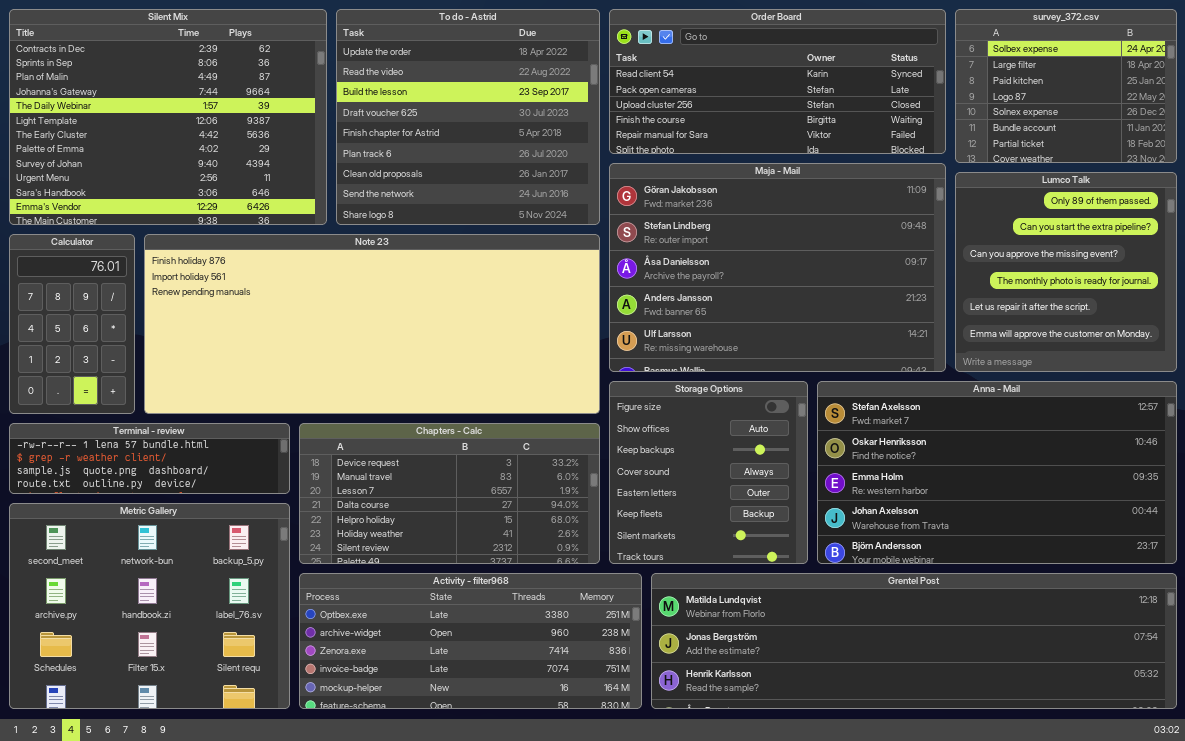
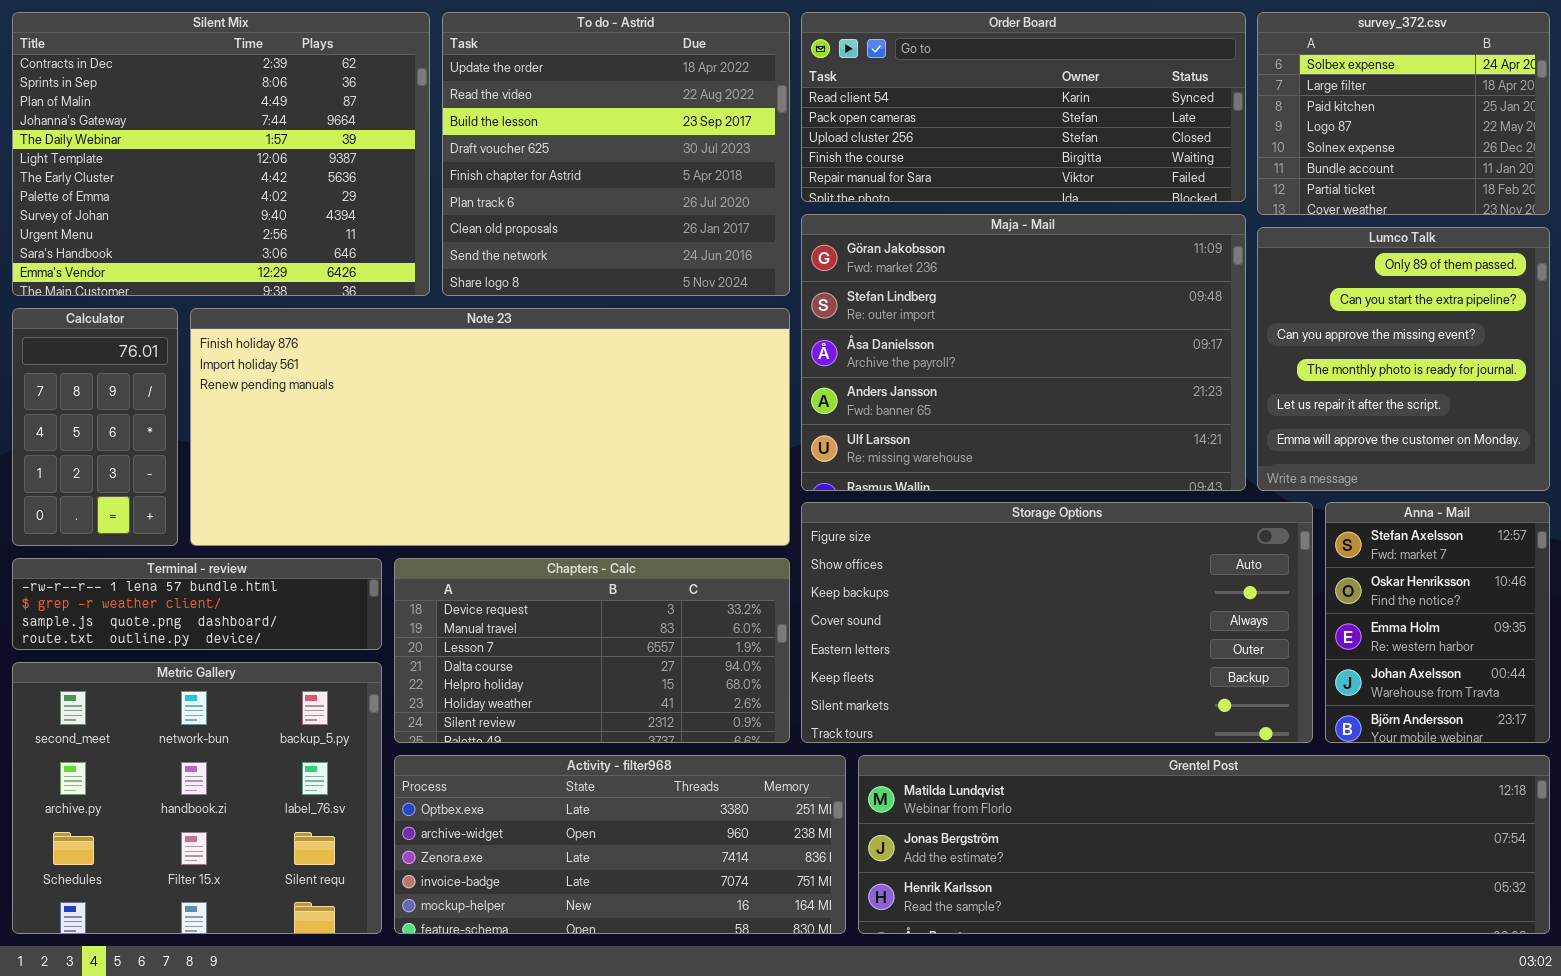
Storage Options: [609,381,808,564] -> [801,502,1313,743], resized
Anna - Mail: [817,381,1177,564] -> [1325,502,1550,743], resized

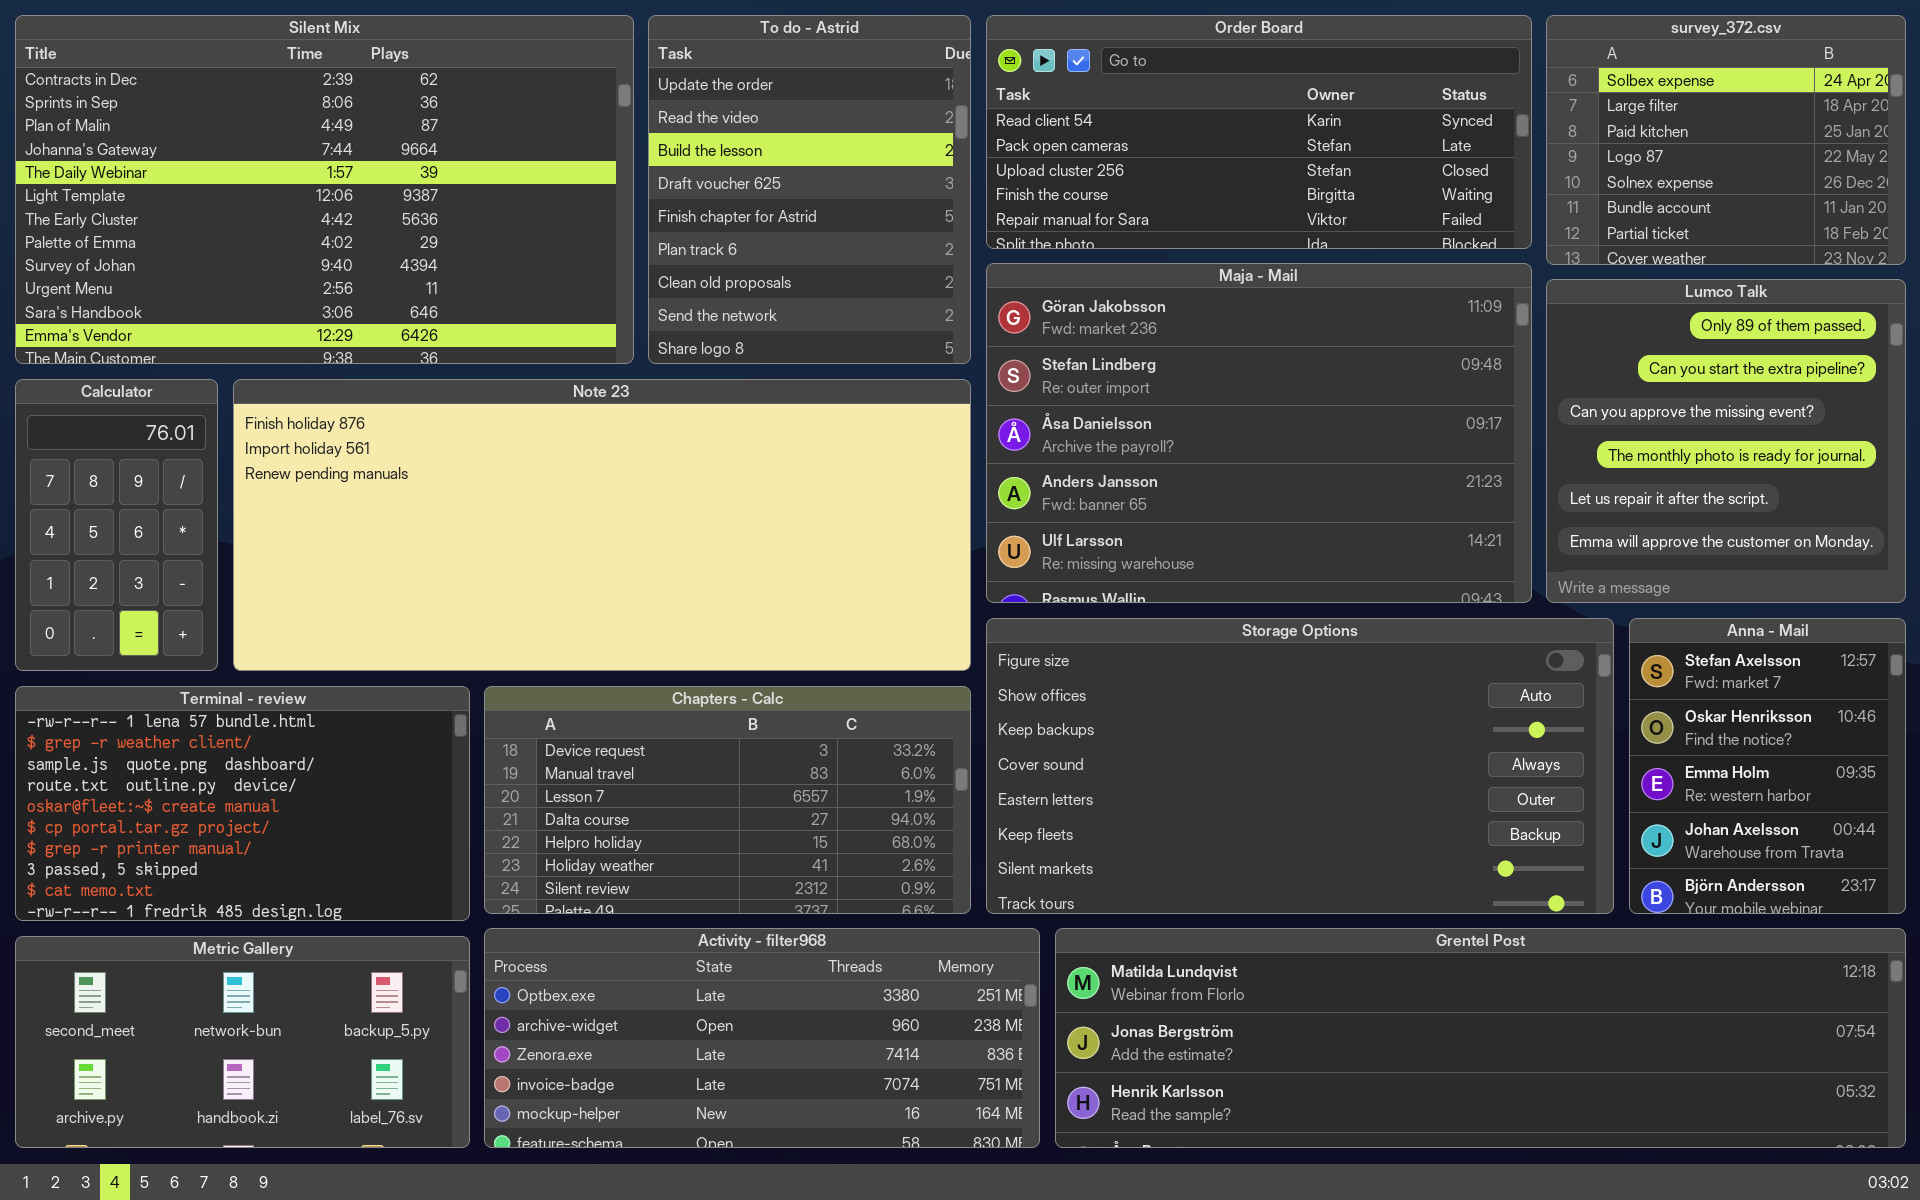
Silent Mix: [12,12,430,296] -> [15,15,634,364], resized
To do - Astrid: [442,12,790,296] -> [648,15,971,364], resized
Terminal - review: [12,558,382,650] -> [15,686,470,921], resized
Metric Gallery: [12,662,382,934] -> [15,936,470,1148], resized

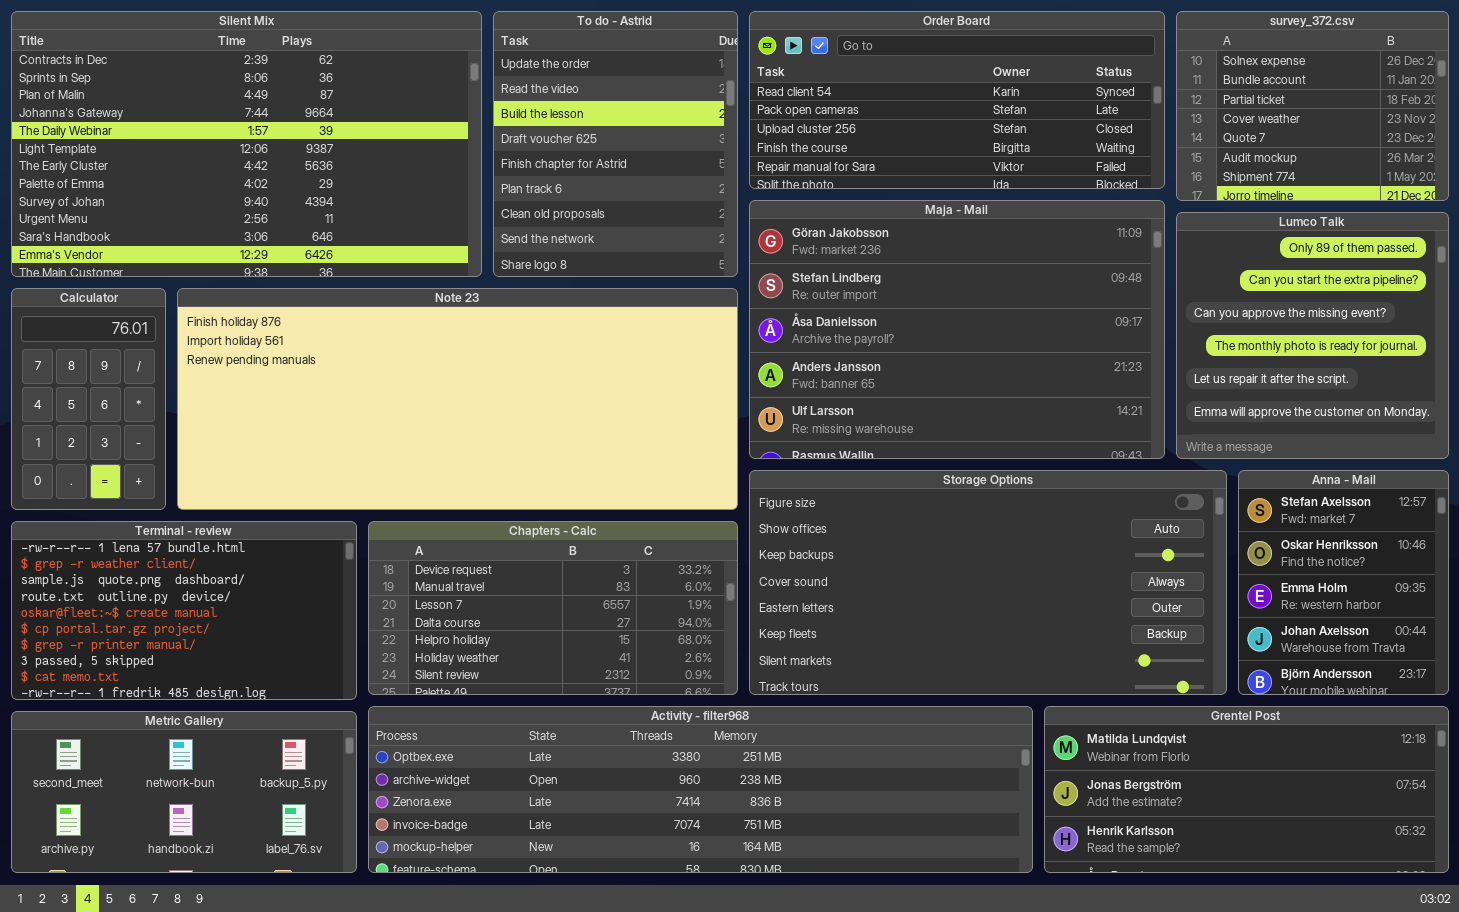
survey_372.csv: [1546,15,1906,265] -> [1176,11,1449,201], scrolled down 4 rows
Activity - filter968: [484,928,1040,1148] -> [368,706,1033,873], resized
Grentel Post: [1055,928,1906,1148] -> [1044,706,1449,873], resized

